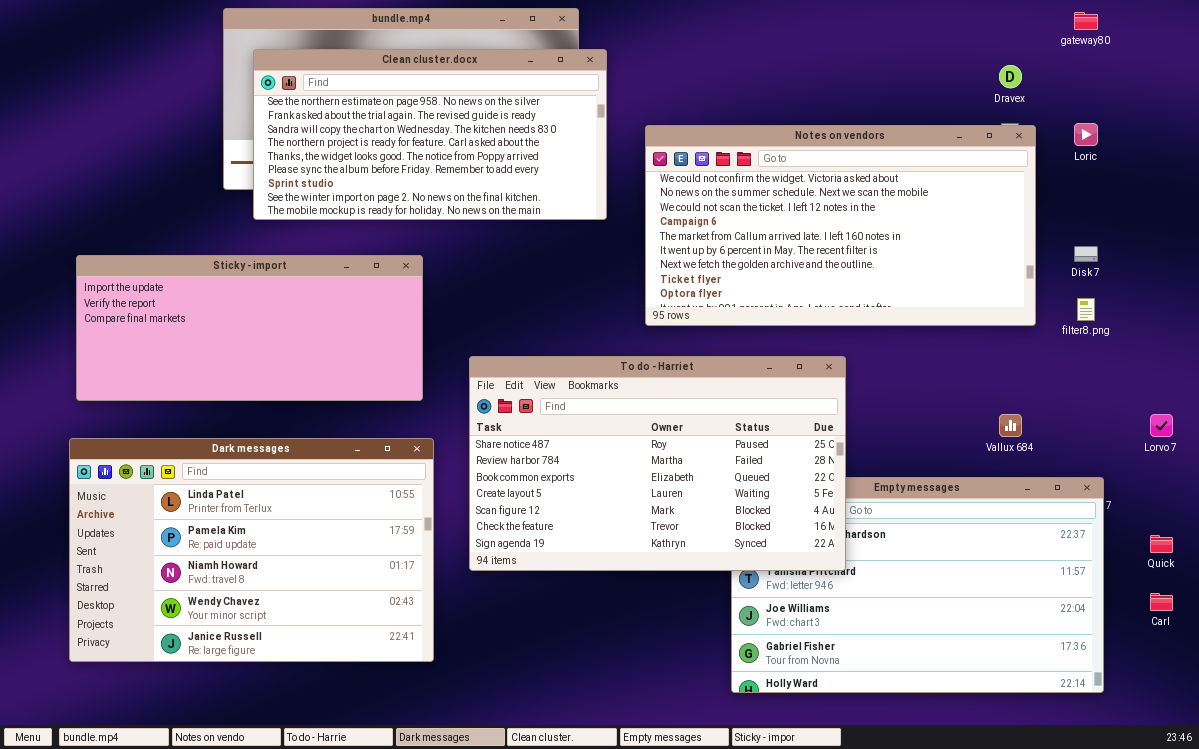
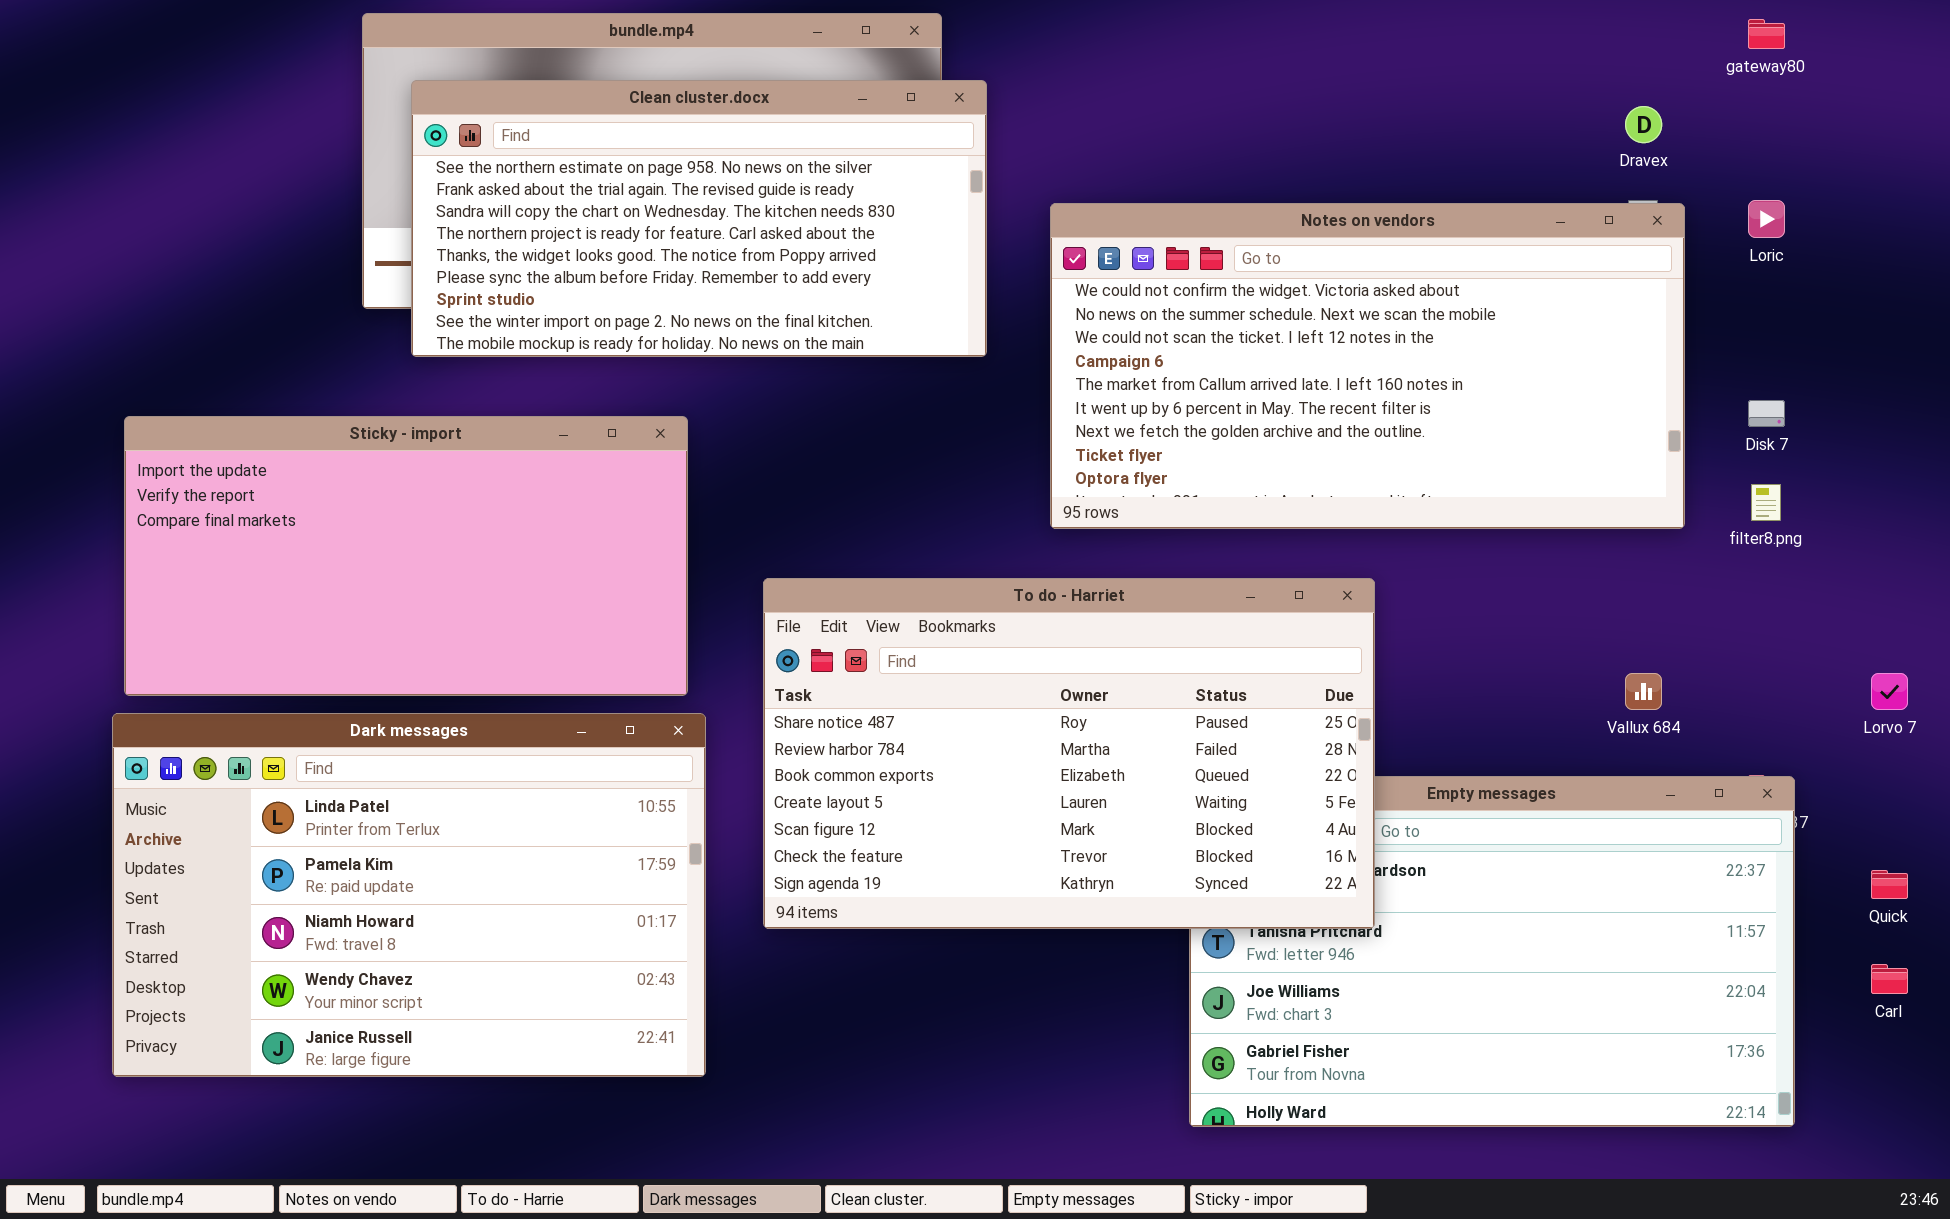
Sticky - import: [76,255,423,401] -> [124,416,688,696], resized

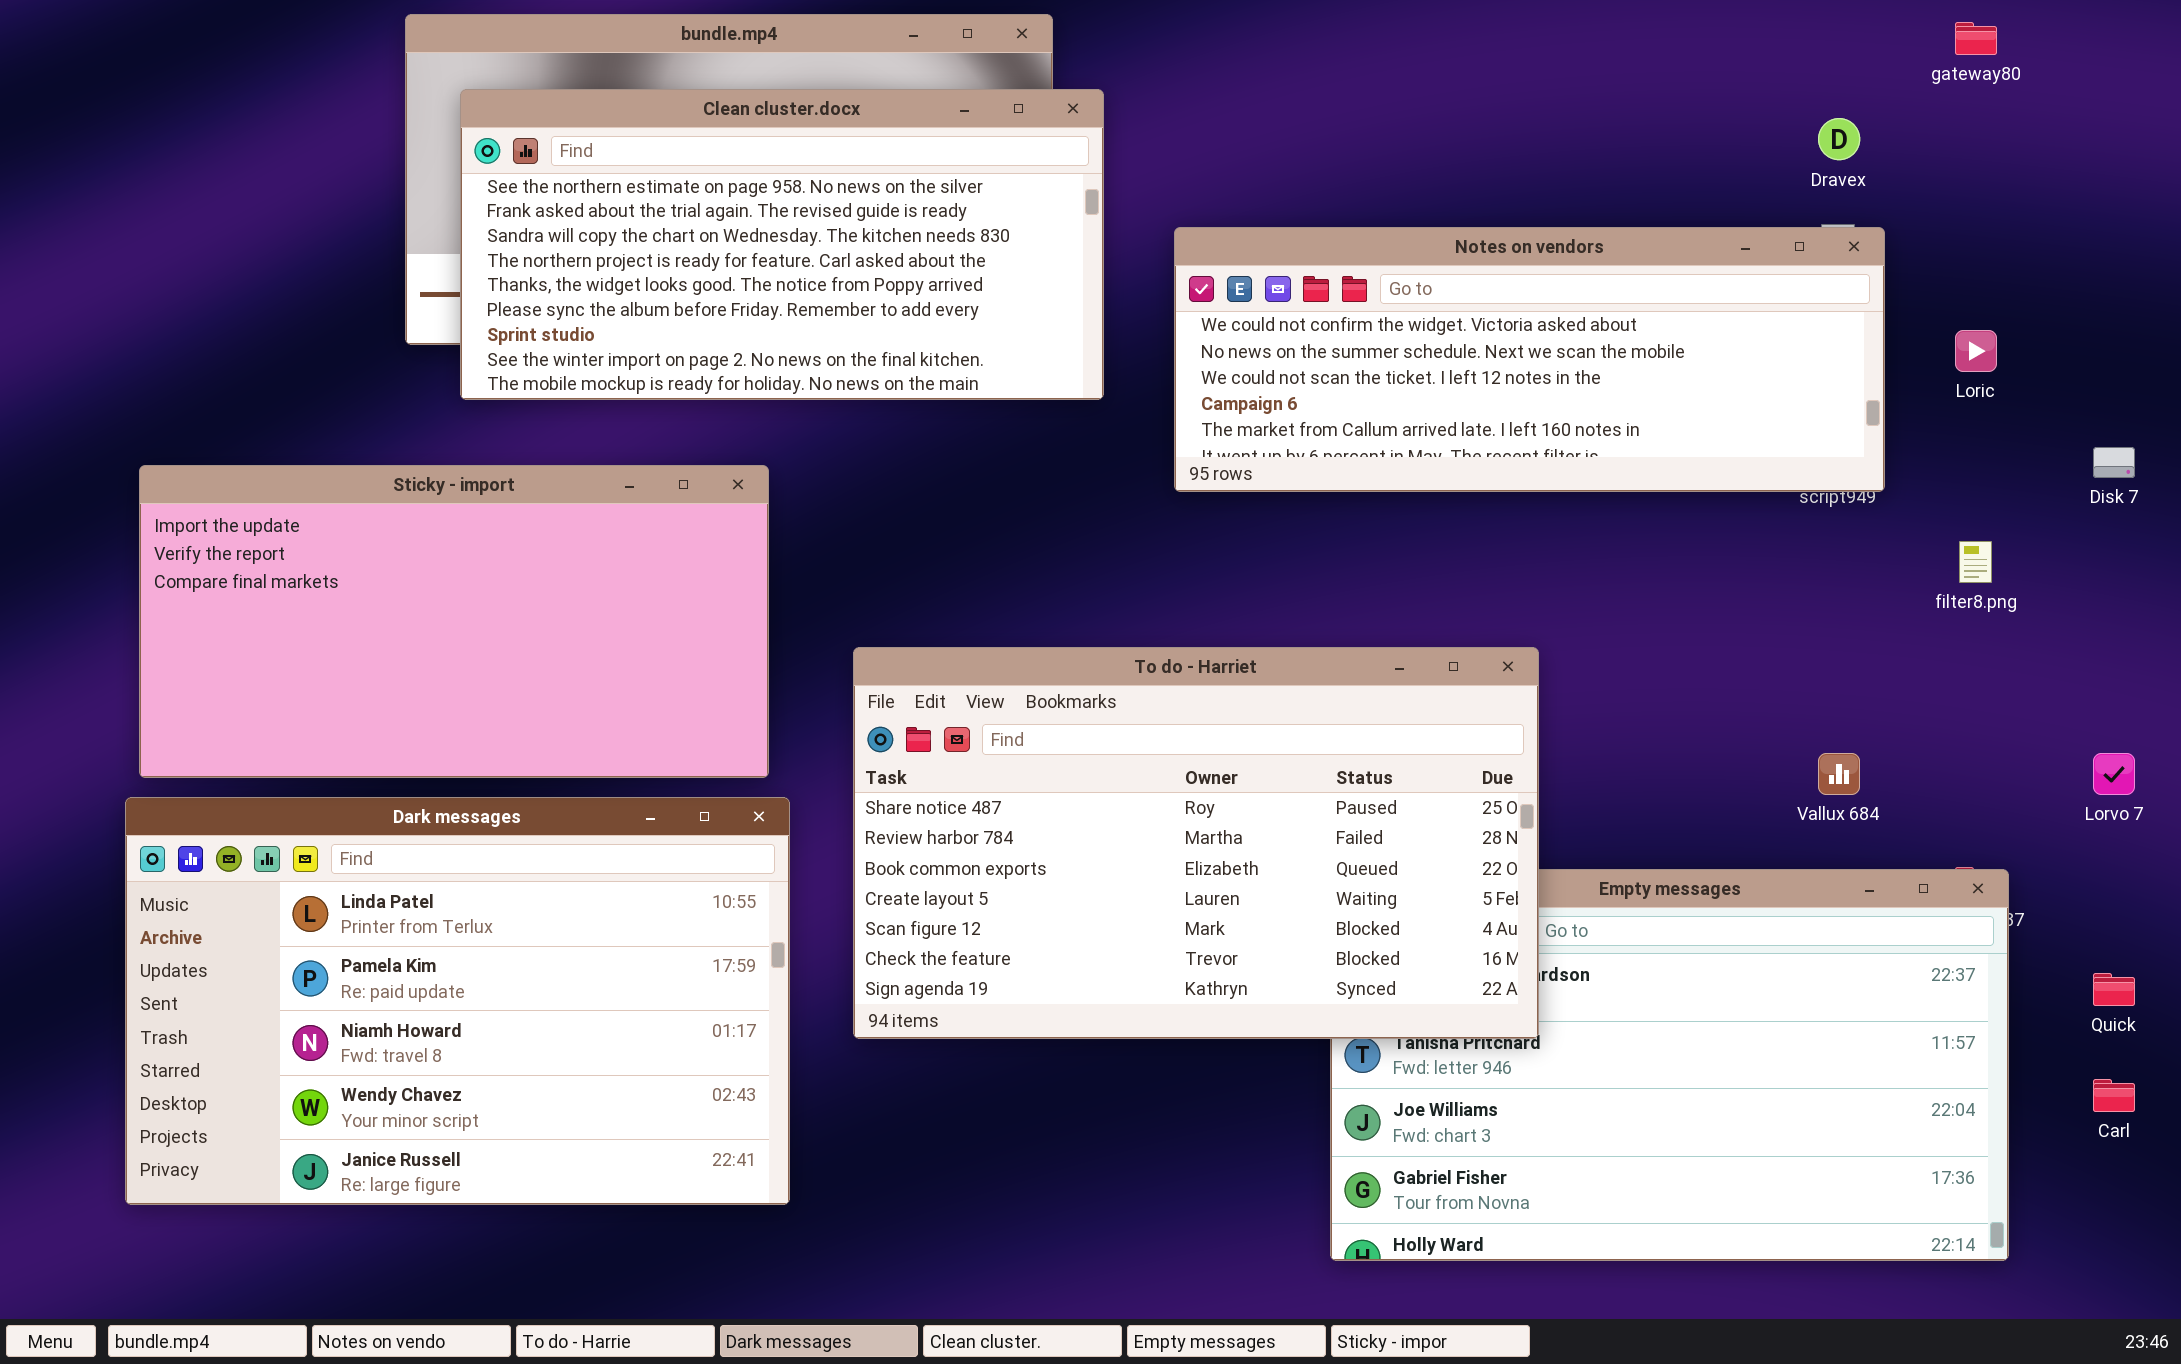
Loric: [1748,200,1785,238] -> [1955,330,1997,372], moved
Notes on vendors: [1050,203,1685,529] -> [1174,227,1885,492], resized
Disk 7: [1748,400,1785,427] -> [2093,447,2135,478], moved

